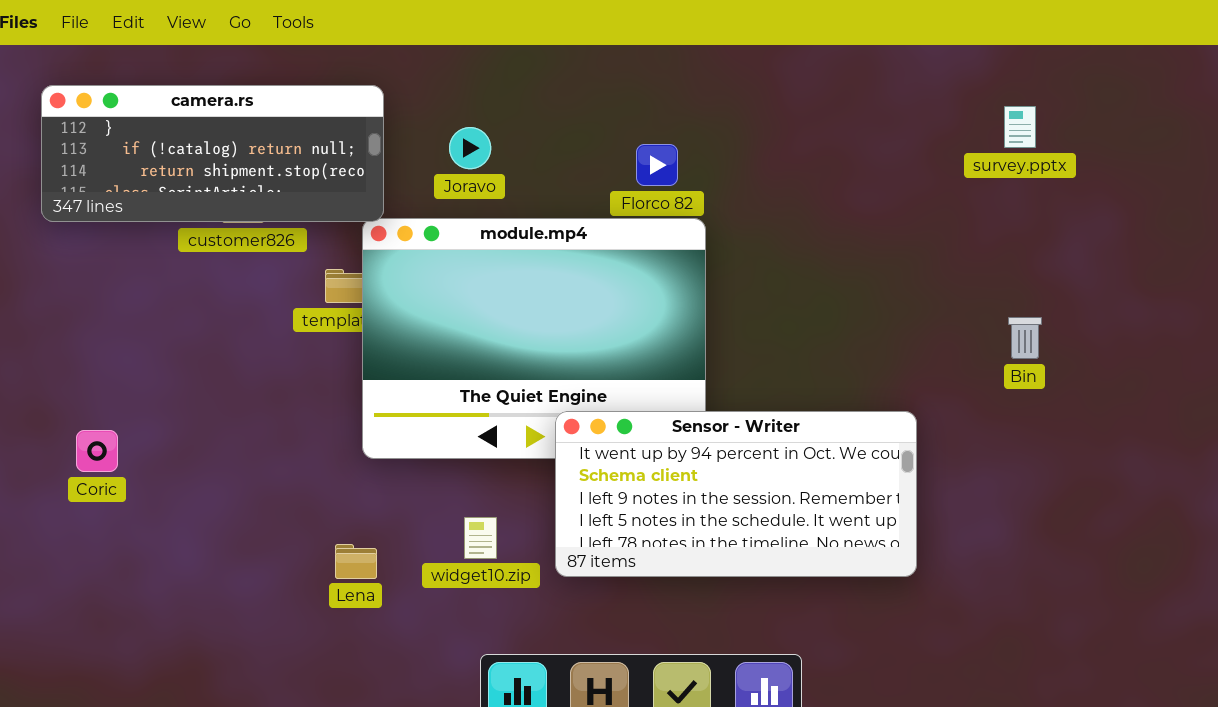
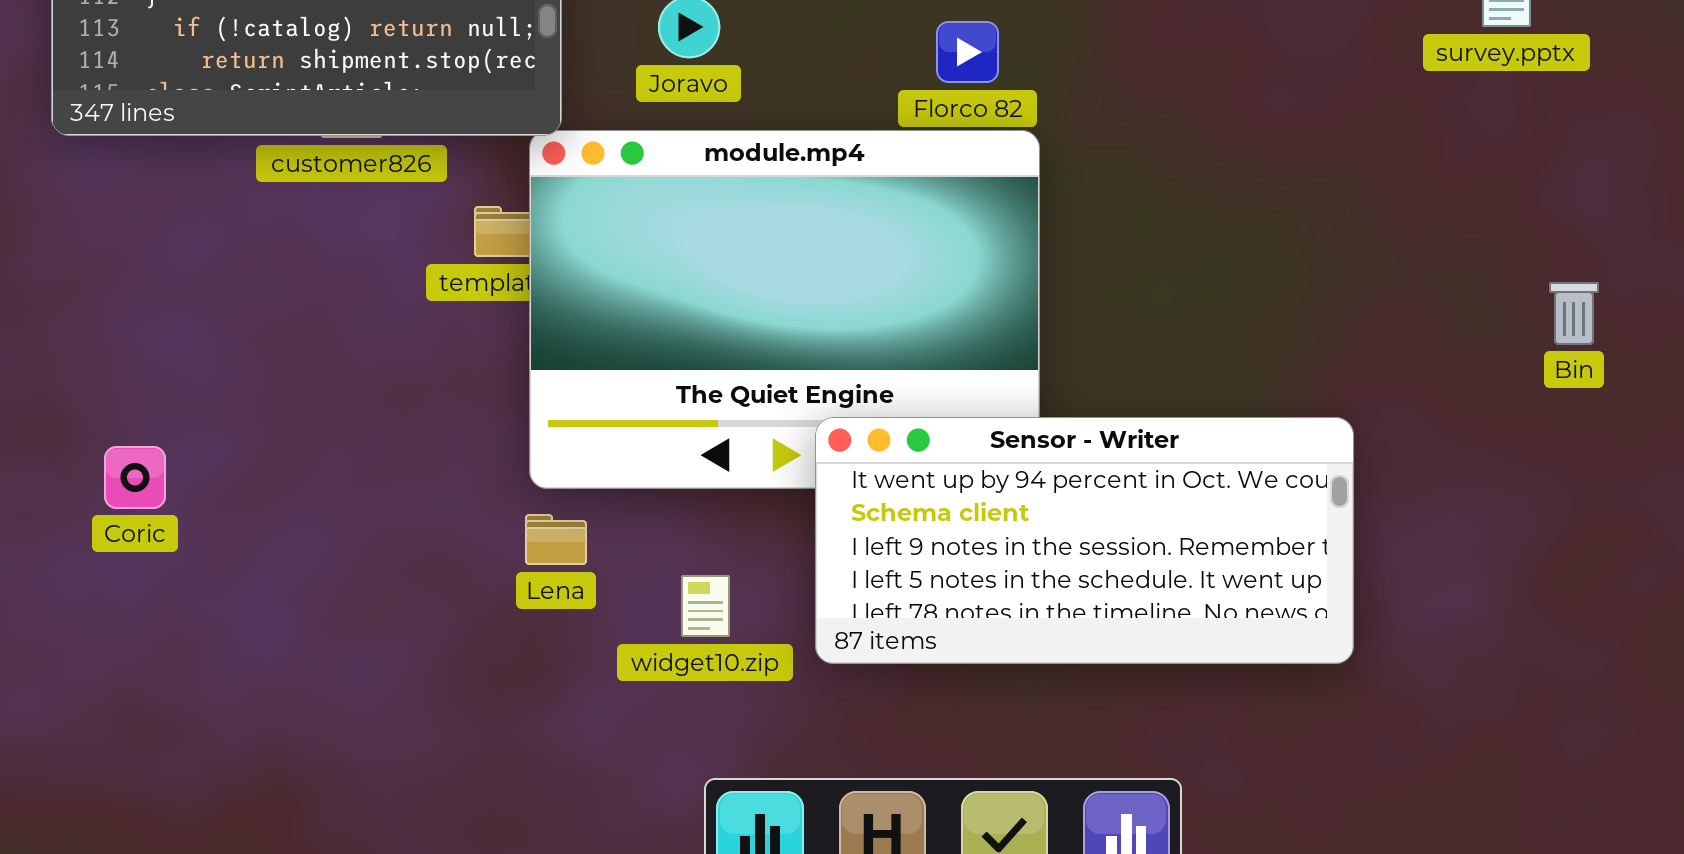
Bin: [1008,317,1042,359] -> [1549,282,1599,345], moved
Lena: [335,544,377,579] -> [525,514,587,565], moved

